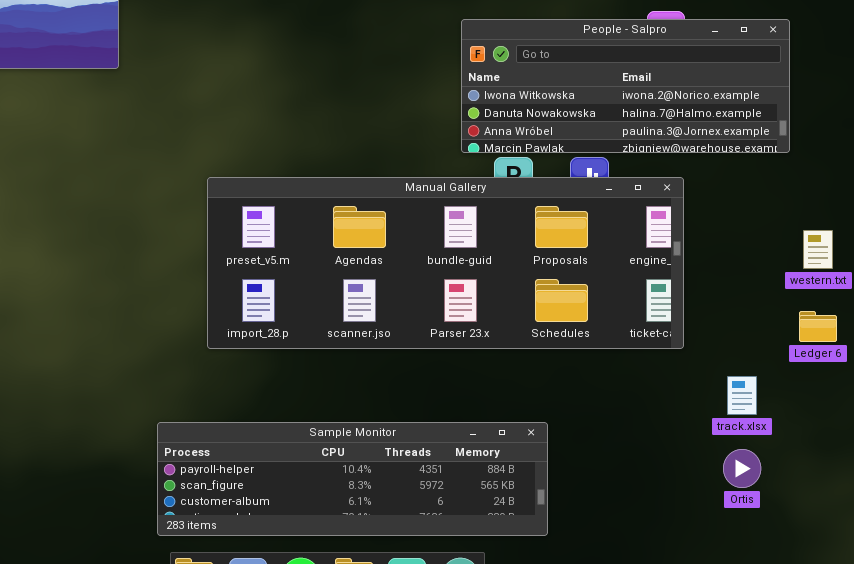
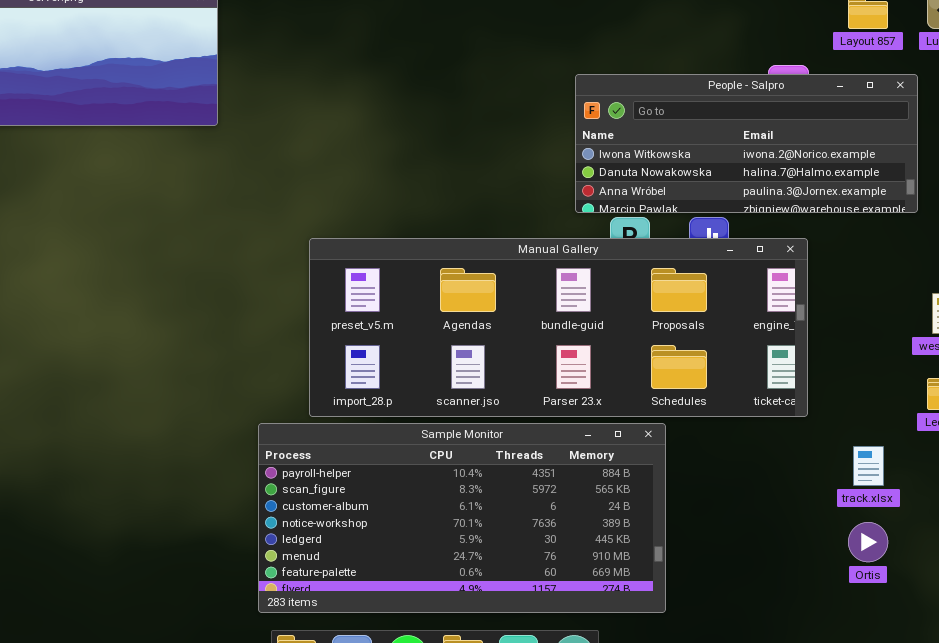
Sample Monitor: [157,422,548,536] -> [258,423,666,613], resized

